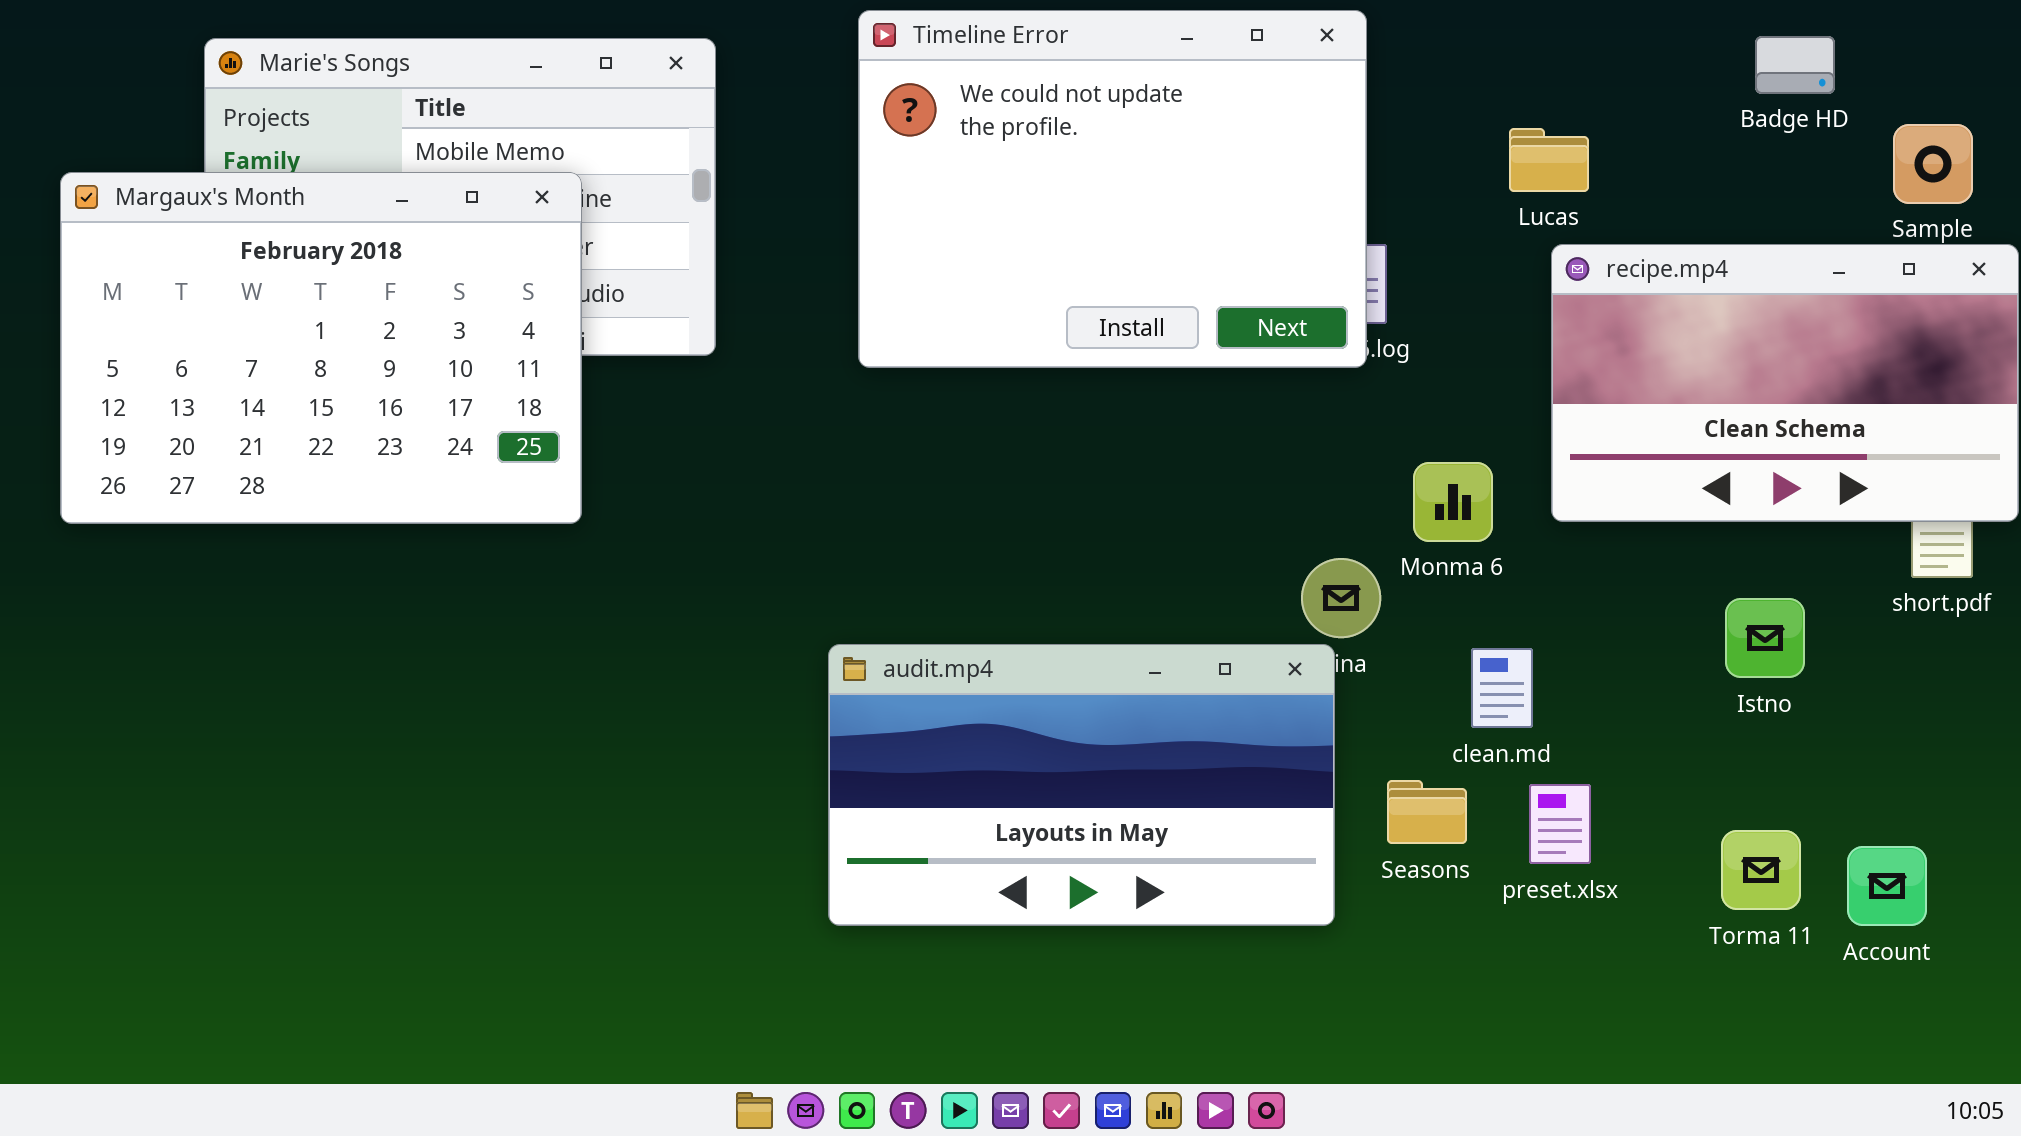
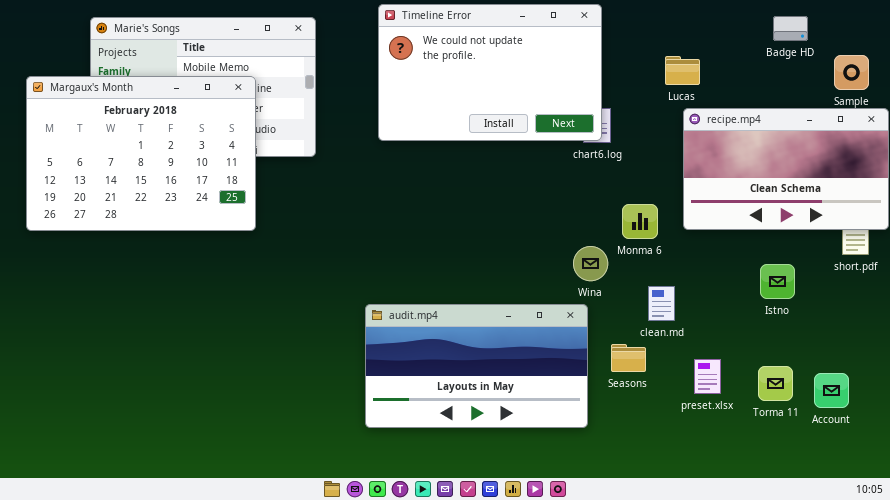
Timeline Error: [858,10,1367,368] -> [378,4,602,141], resized
audit.mp4: [828,644,1335,926] -> [365,304,588,428], moved
preset.xlsx: [1529,784,1591,864] -> [694,359,721,394], moved

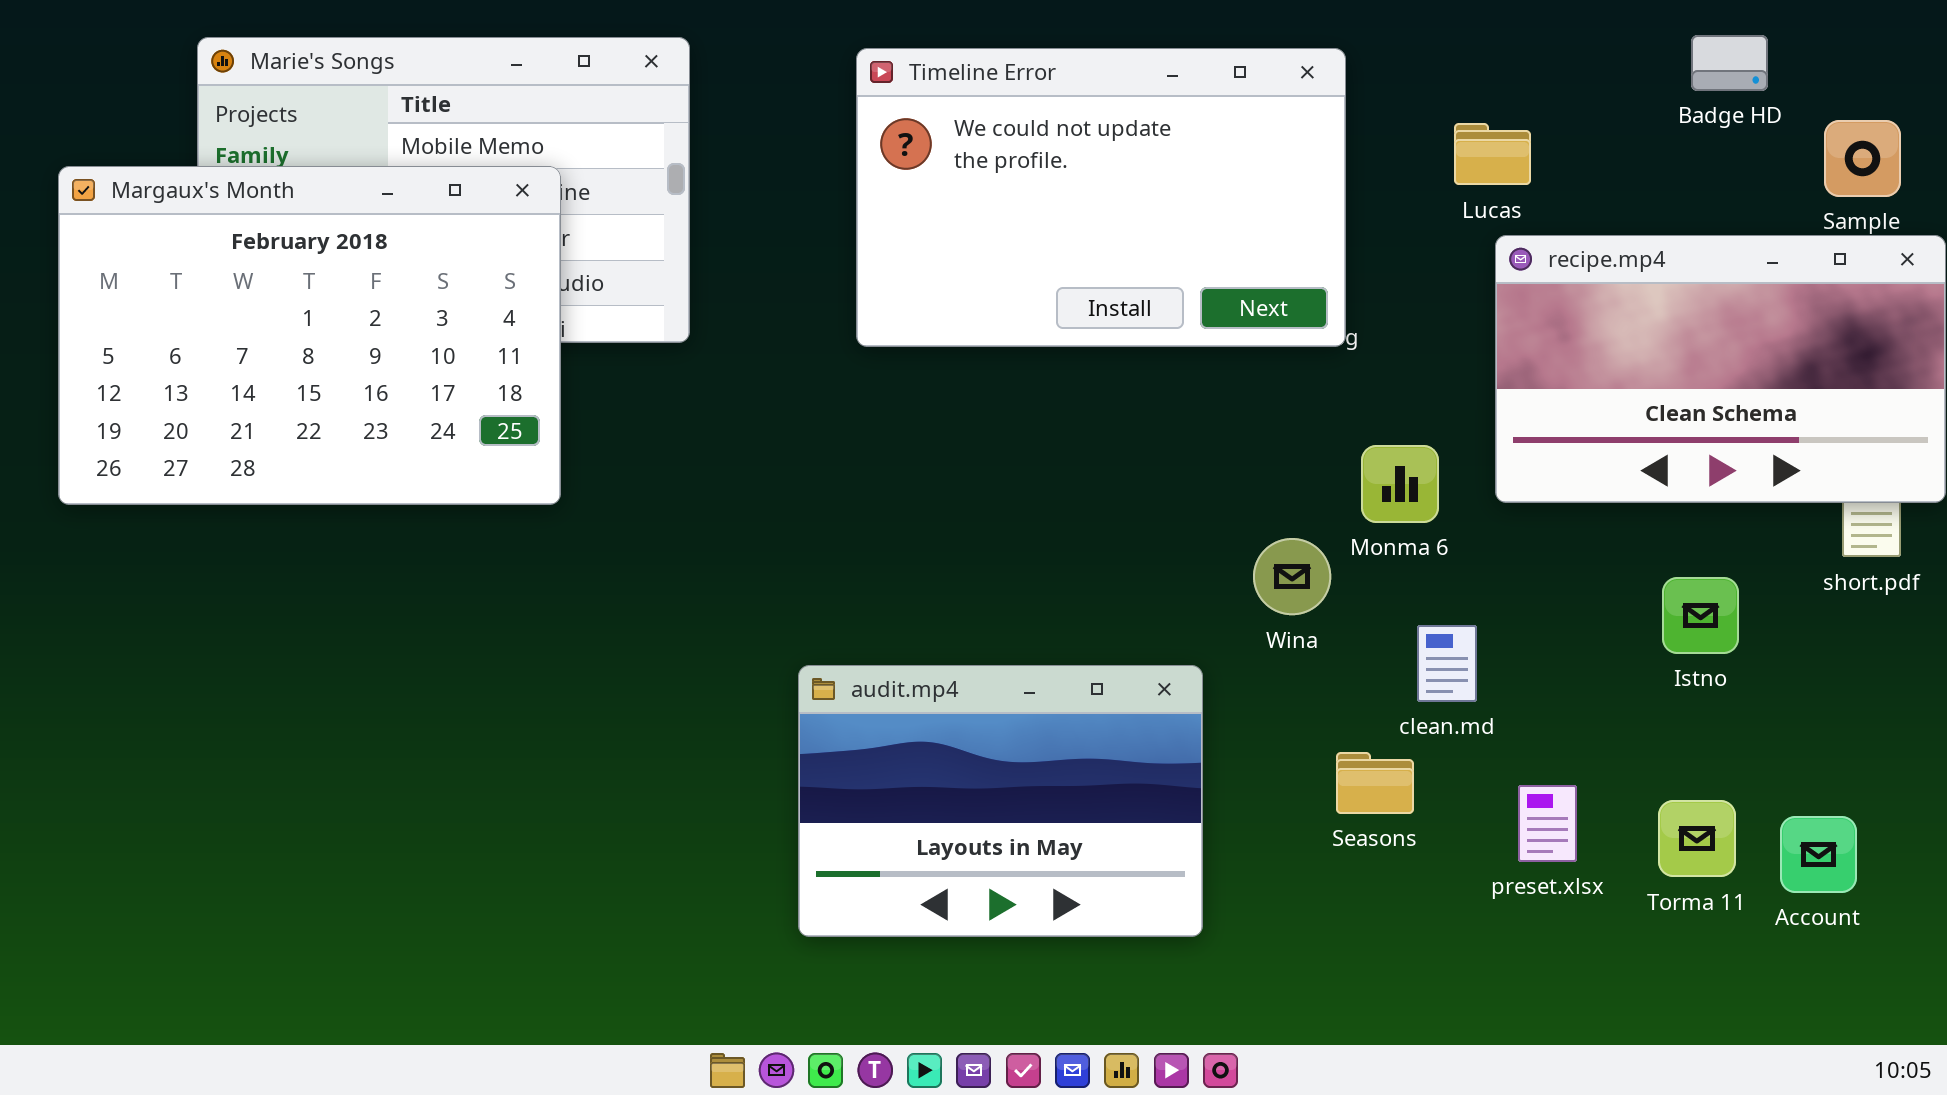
Timeline Error: [378,4,602,141] -> [856,48,1346,347], moved
audit.mp4: [365,304,588,428] -> [798,665,1203,937], resized

